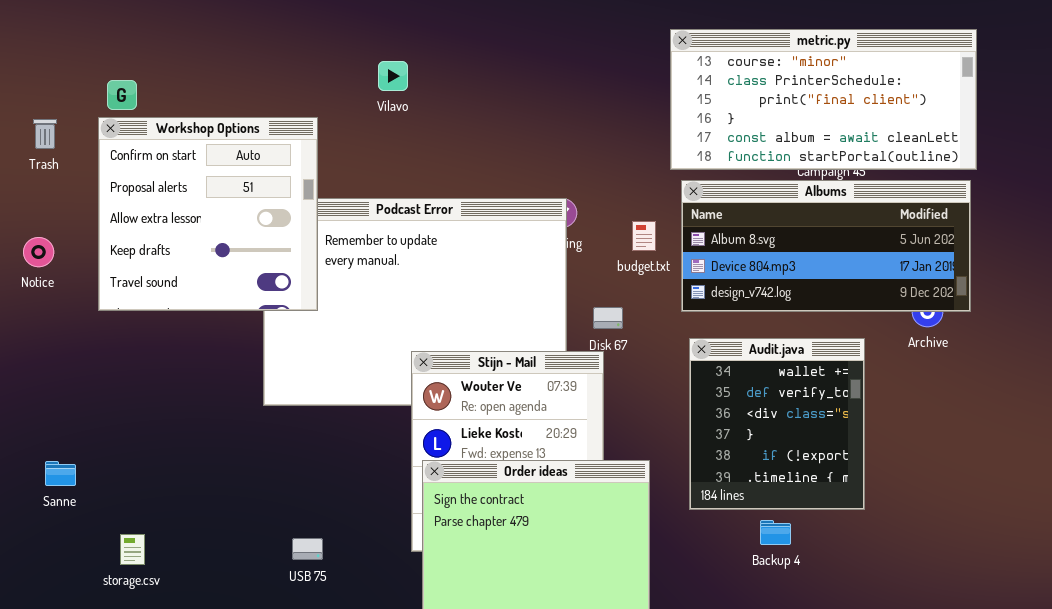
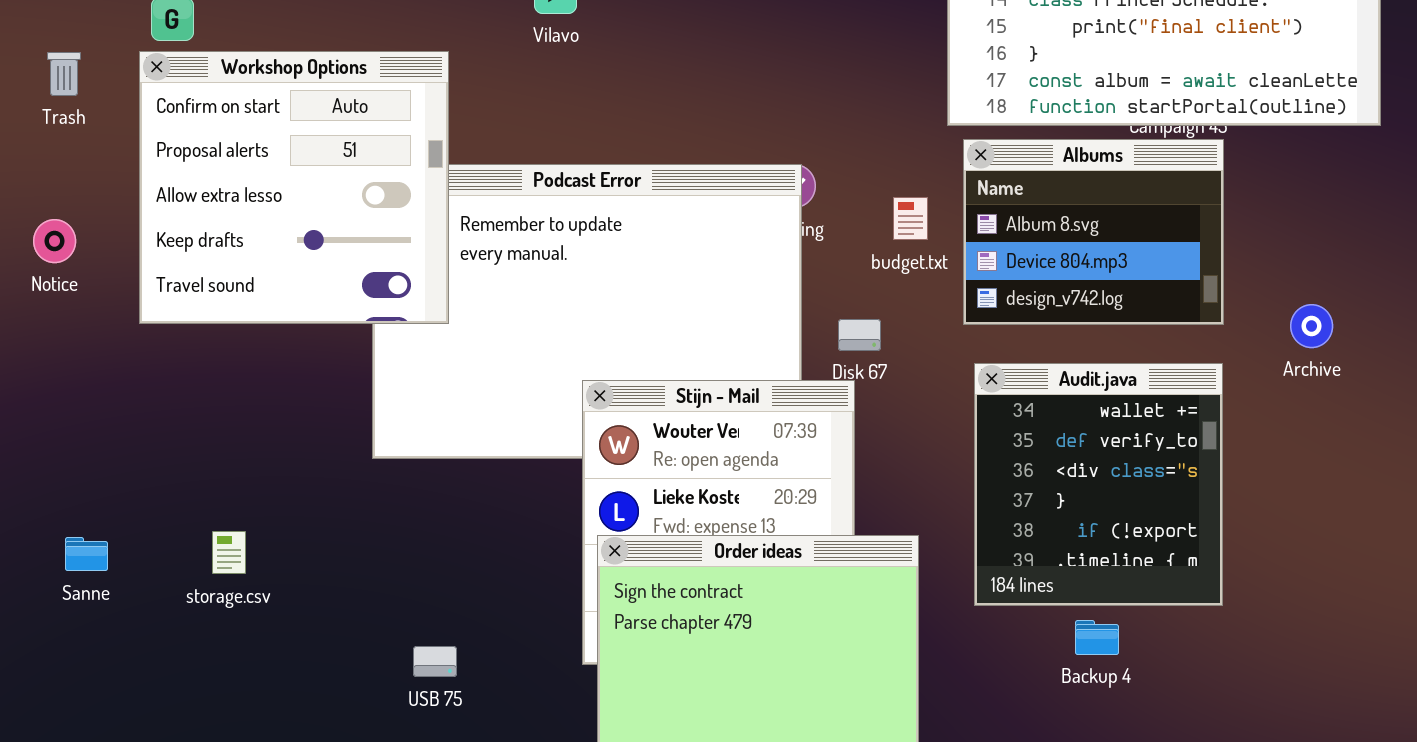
Albums: [681,180,971,312] -> [963,139,1224,325], resized
storage.csv: [120,534,145,565] -> [212,531,246,574], moved

